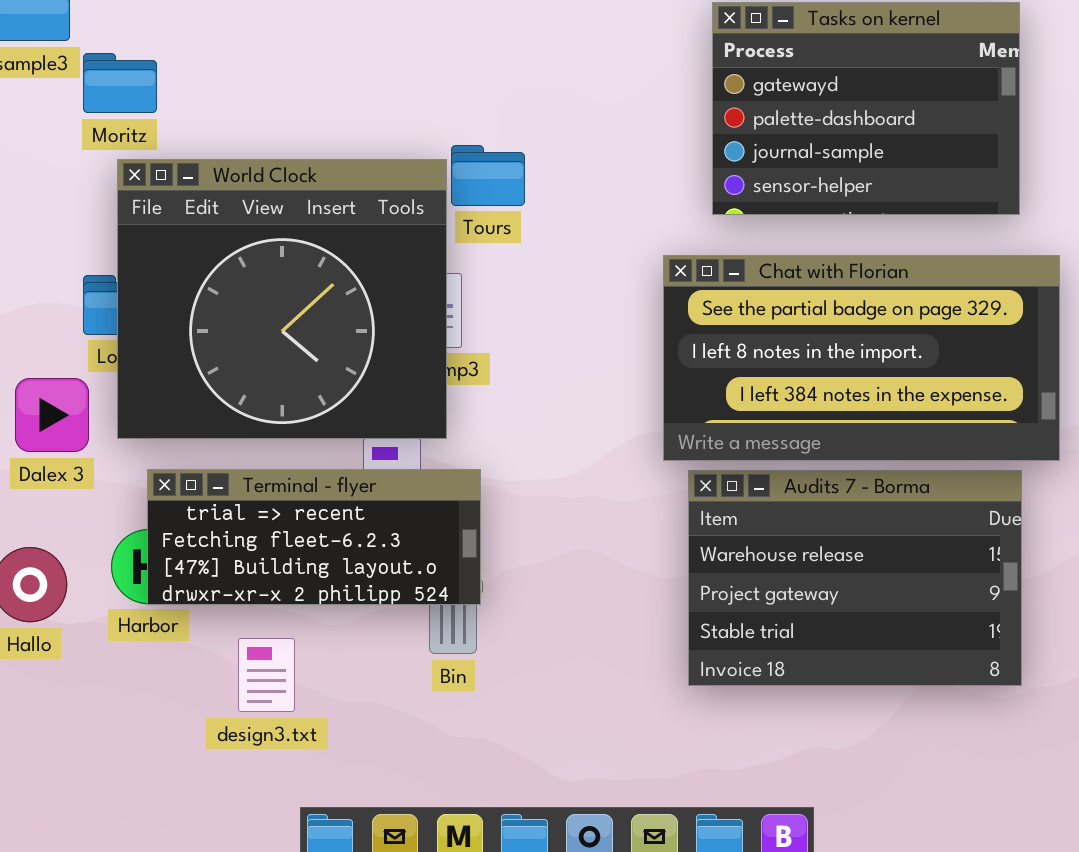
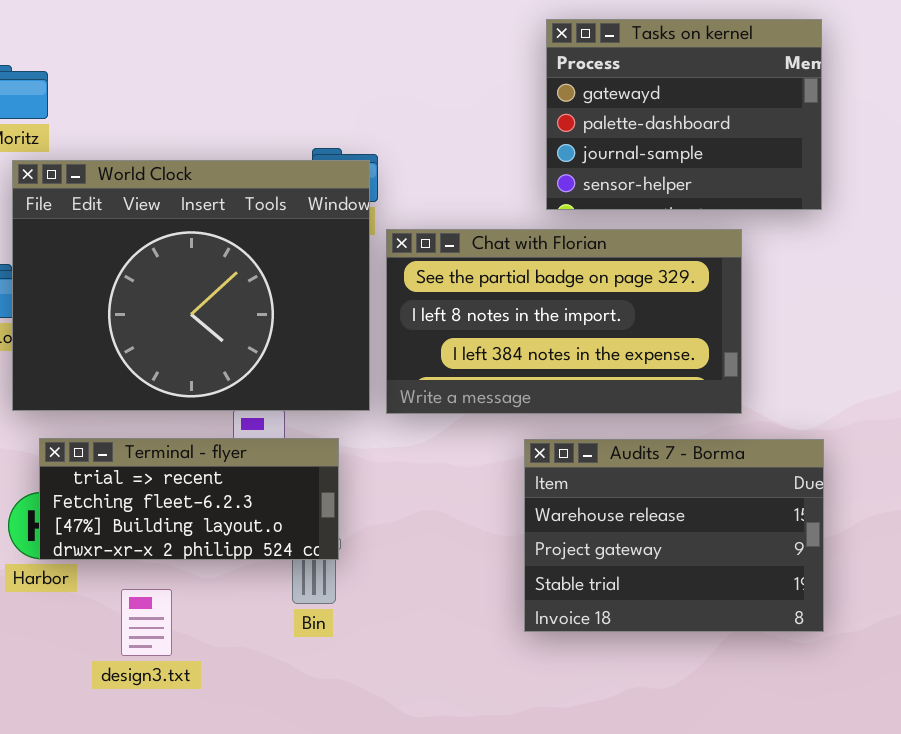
World Clock: [117,159,447,439] -> [12,160,370,411], resized
Chat with Florian: [663,255,1060,461] -> [386,229,742,414], moved

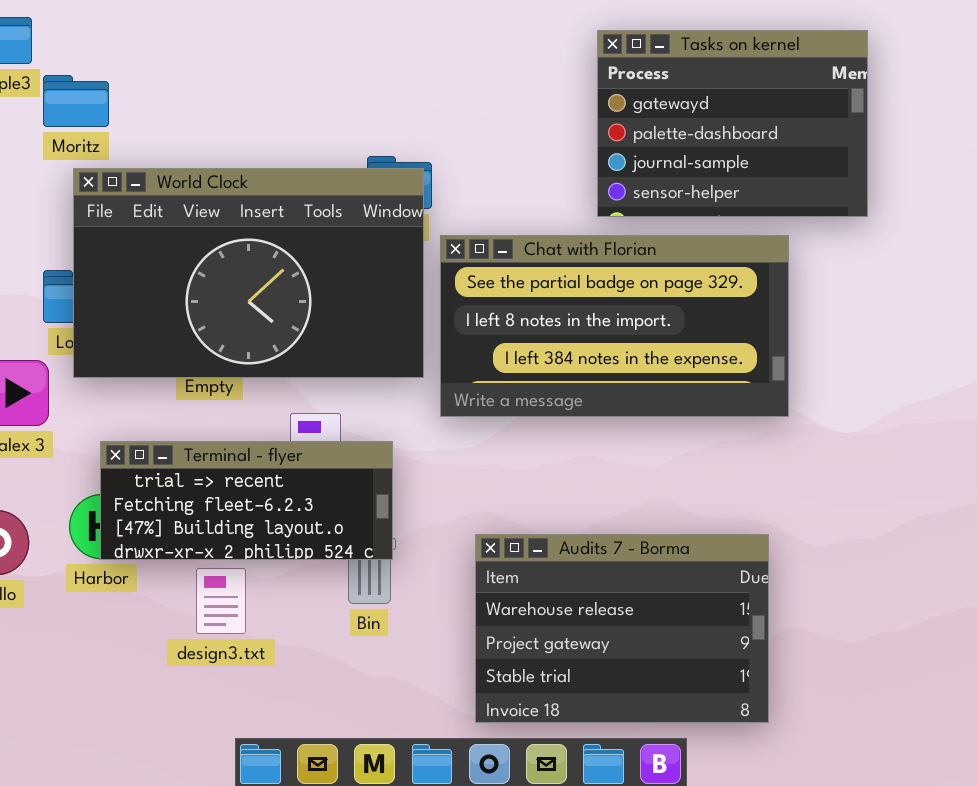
World Clock: [12,160,370,411] -> [73,168,424,378], resized
Audits 7 - Borma: [524,439,824,632] -> [475,534,769,723], moved
design3.txt: [121,589,172,656] -> [196,568,246,634], moved

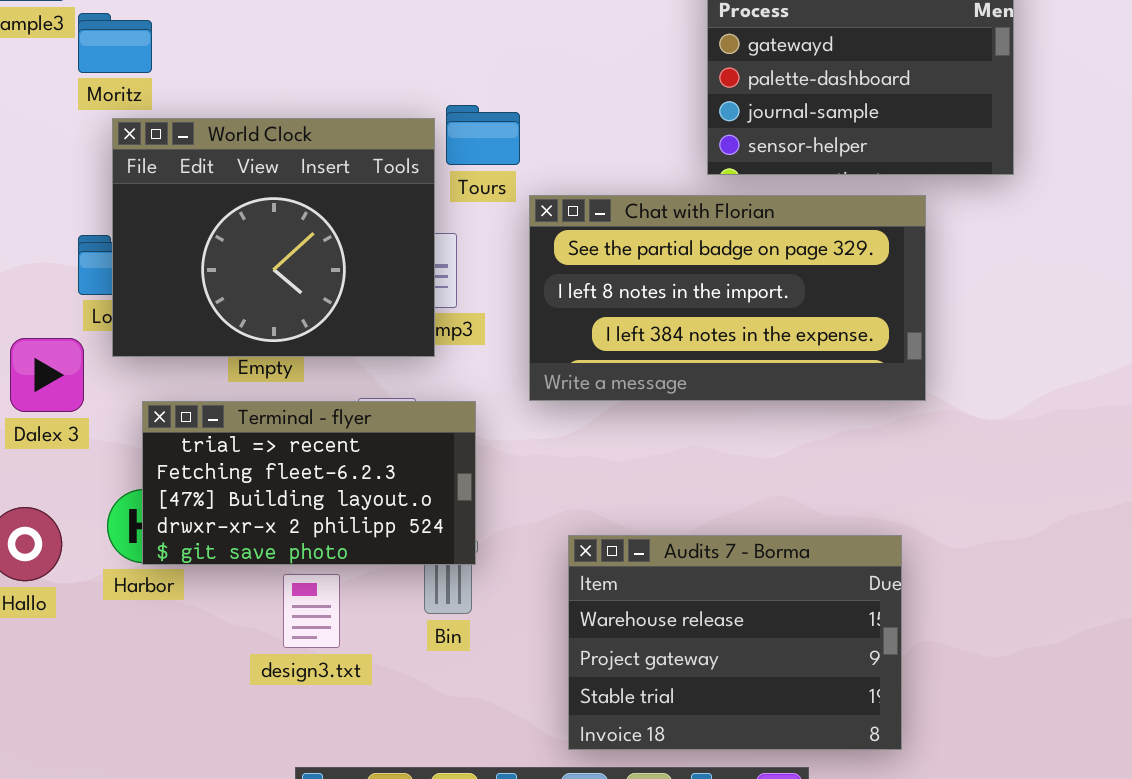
World Clock: [73,168,424,378] -> [112,118,435,357], resized
Terminal - flyer: [100,441,393,560] -> [142,401,476,565], resized
design3.txt: [196,568,246,634] -> [283,574,340,648], moved

